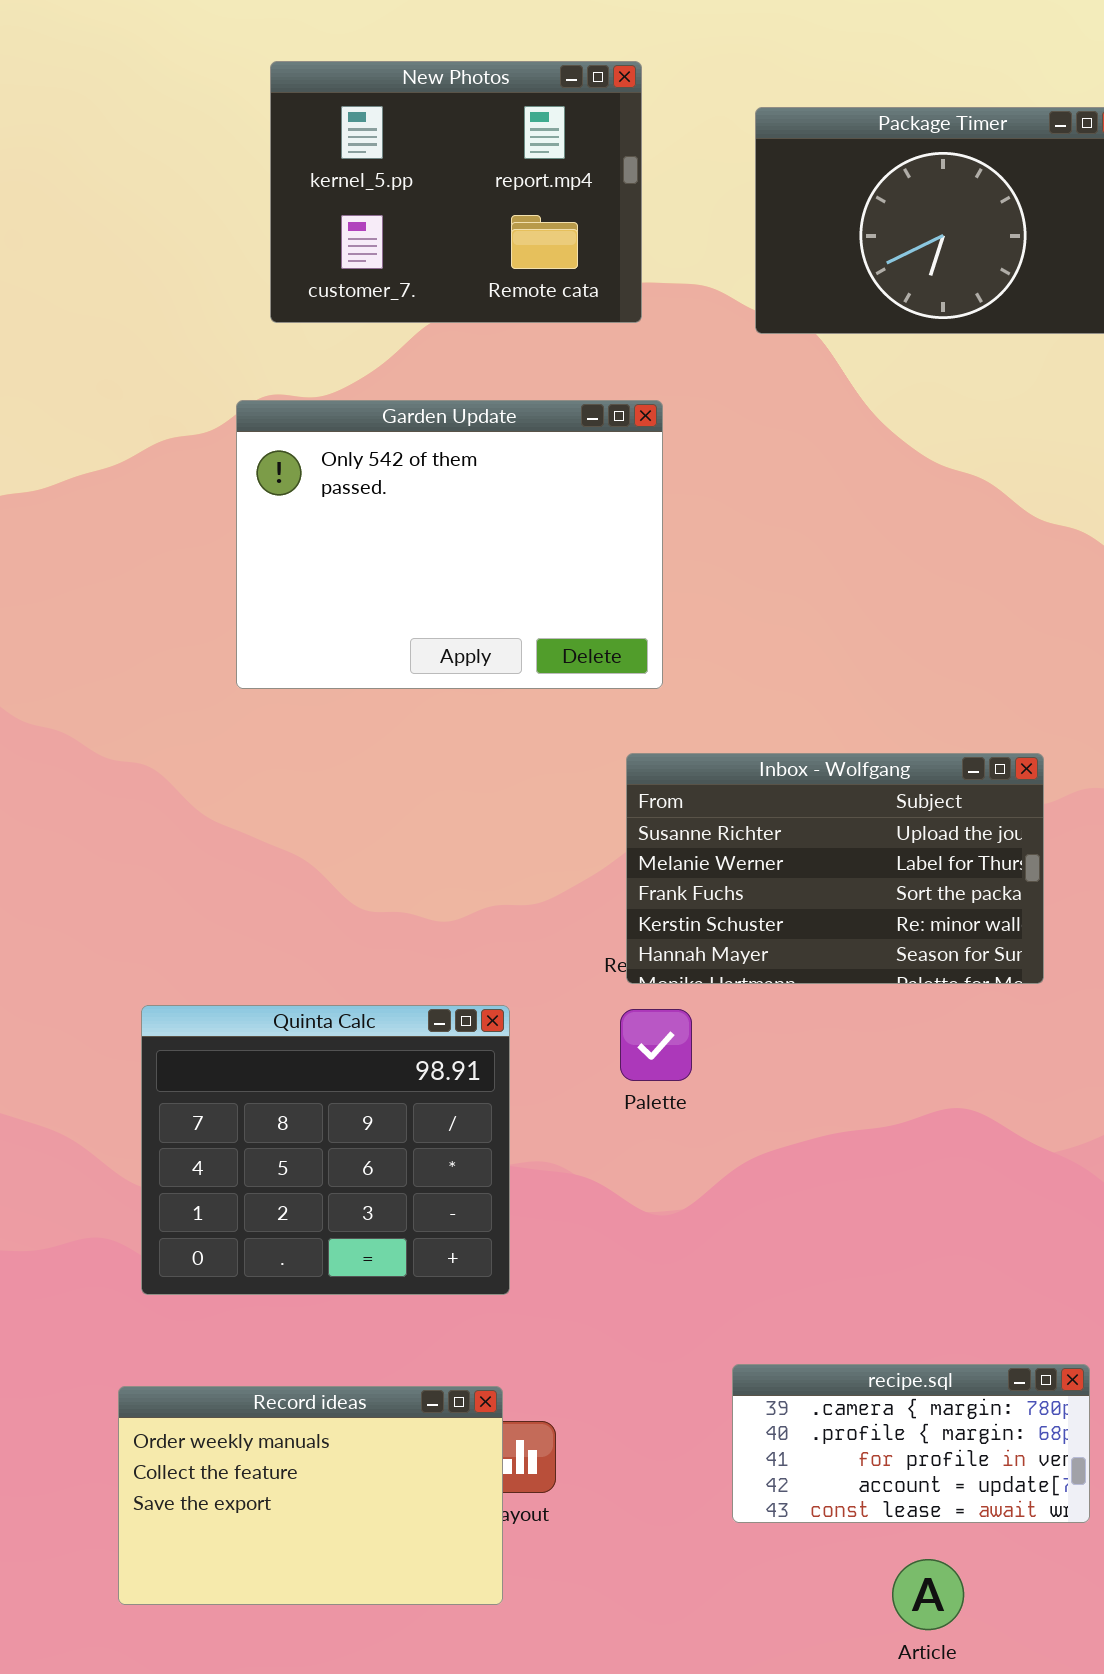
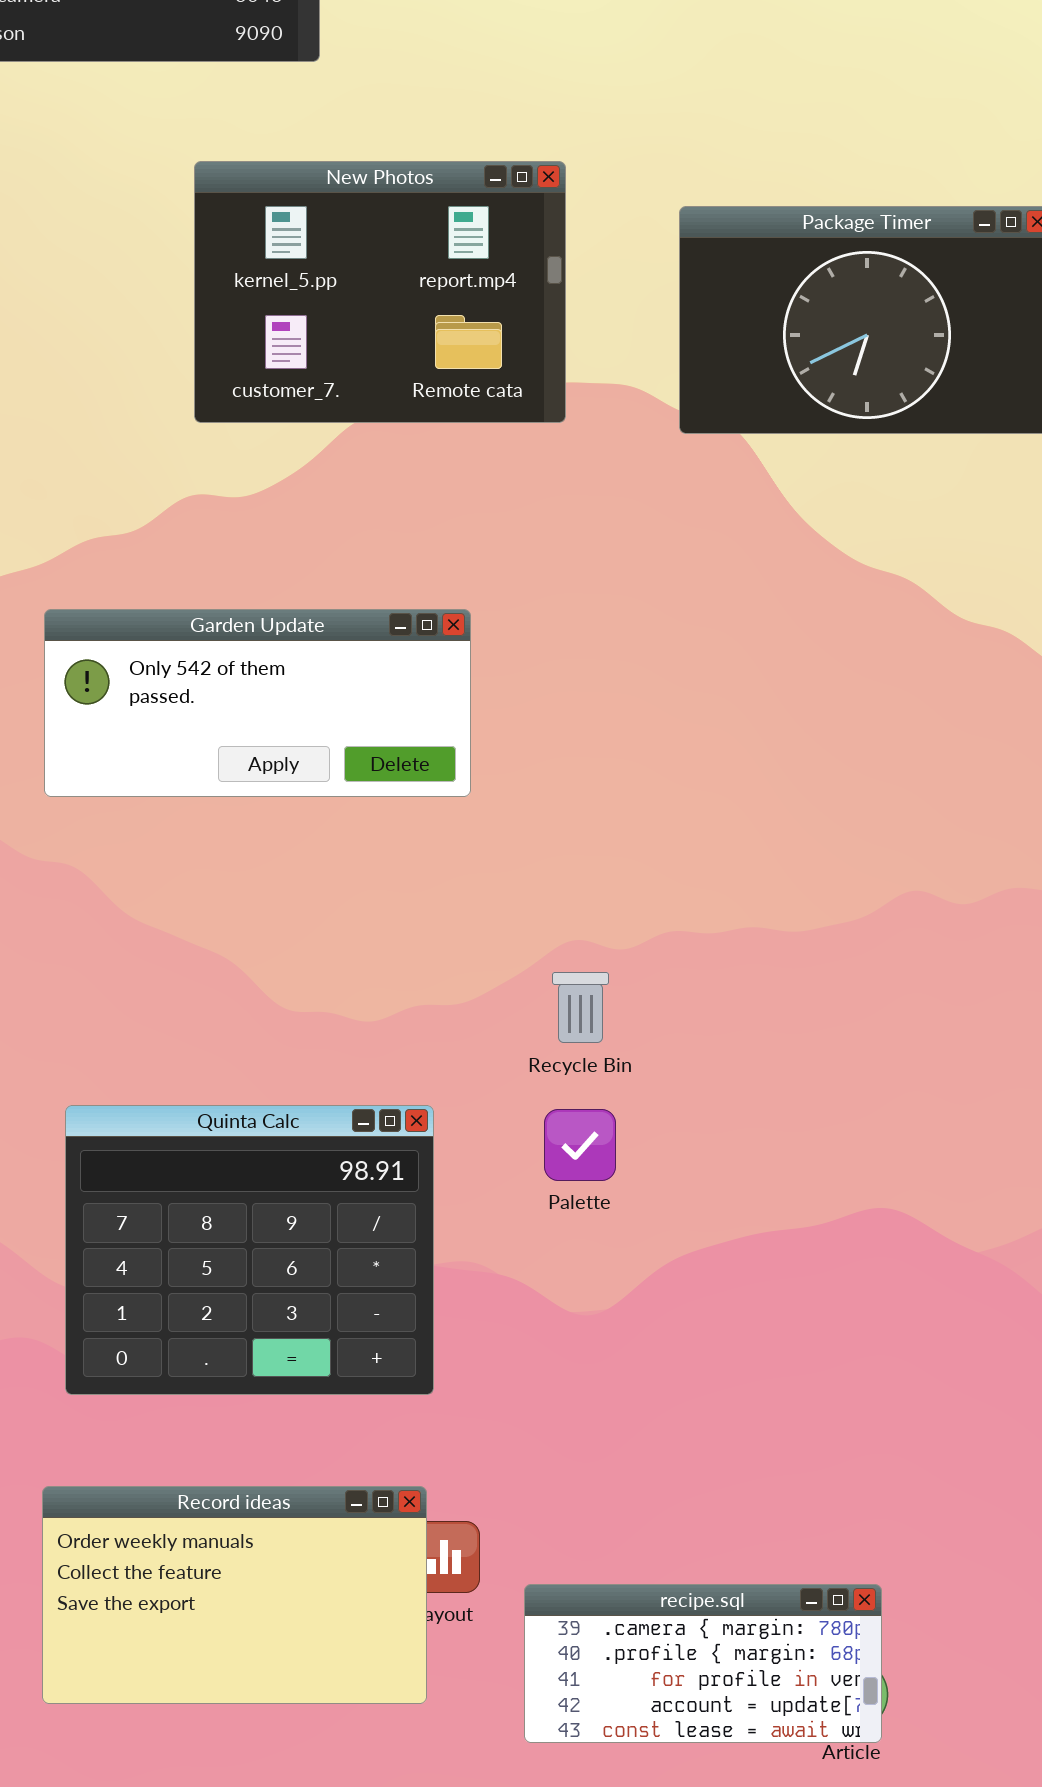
Garden Update: [236,400,663,689] -> [44,609,471,797], moved, resized
Inbox - Wolfgang: [626,753,1044,984] -> none, closed
recipe.sql: [732,1364,1090,1523] -> [524,1584,882,1743], moved

